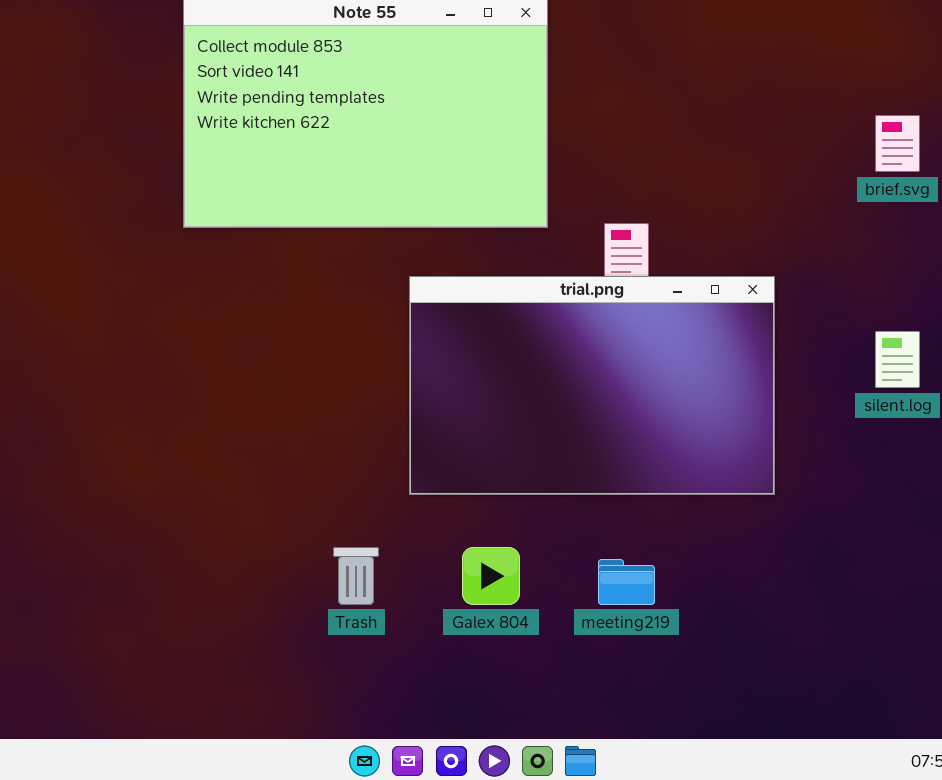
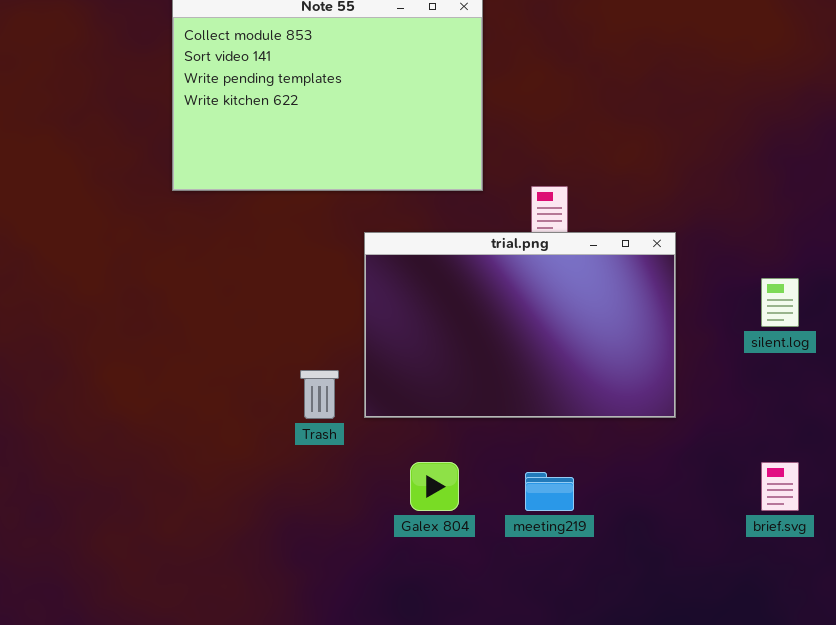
brief.svg: [875,115,920,172] -> [761,462,799,511], moved
Trash: [333,547,379,605] -> [300,370,339,419], moved

